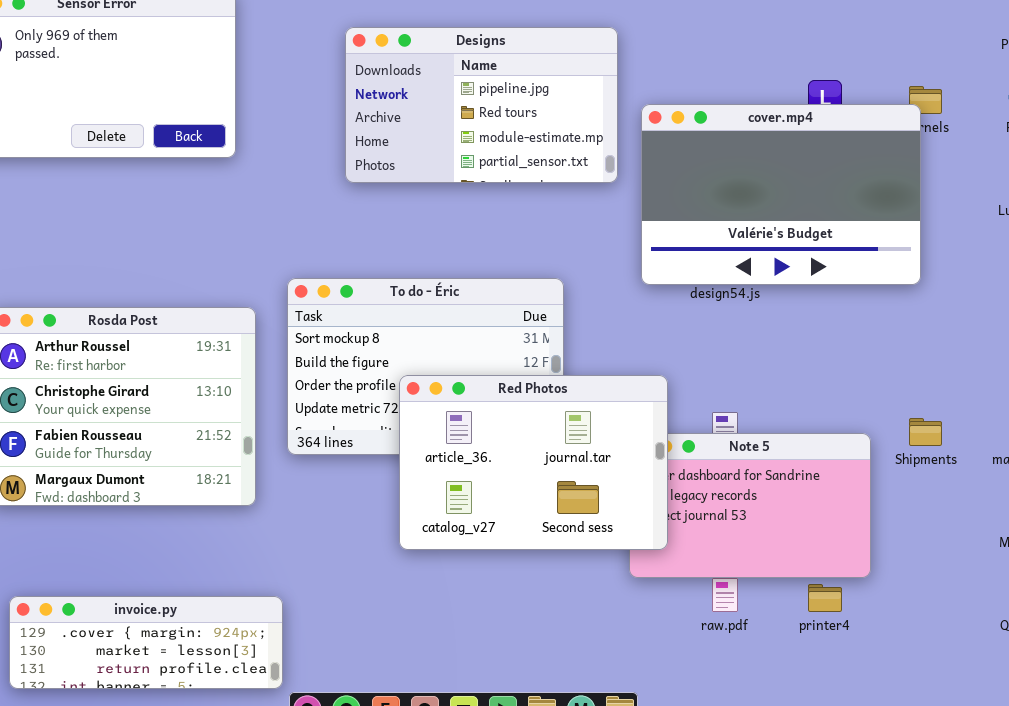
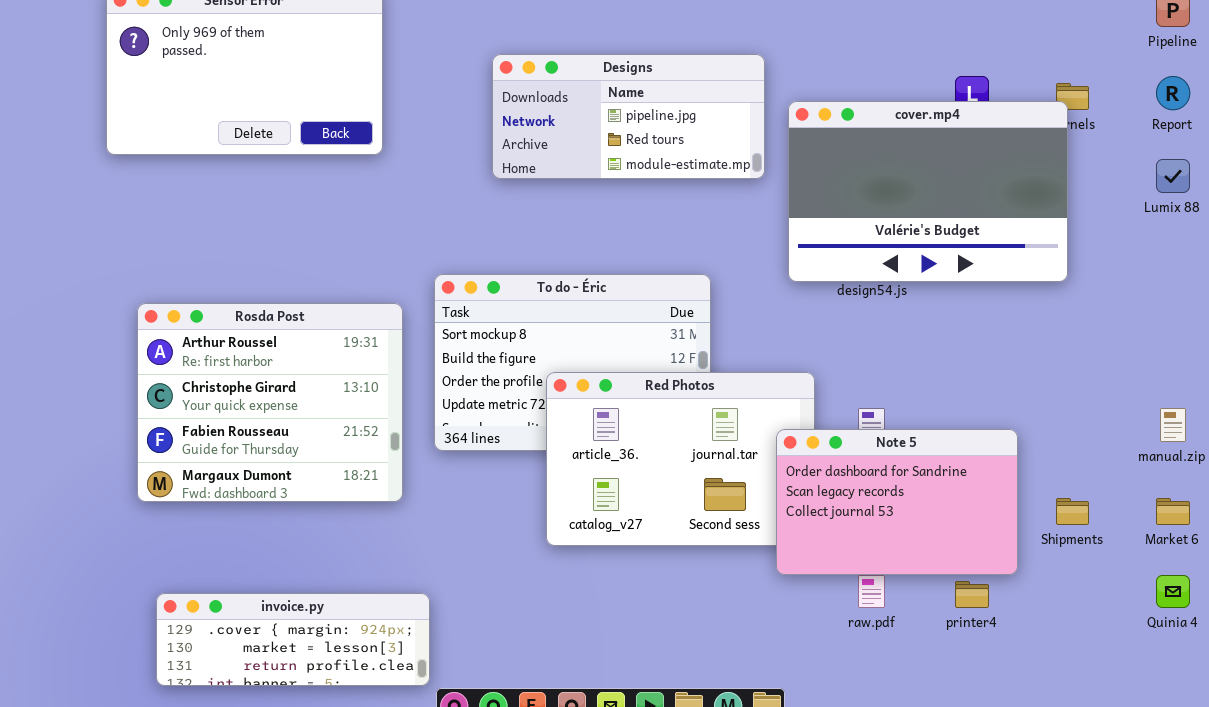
Designs: [345,27,618,183] -> [492,54,765,179], resized
Shipments: [909,418,942,446] -> [1056,498,1089,525], moved
Note 5: [629,433,871,578] -> [776,429,1018,575], raised

